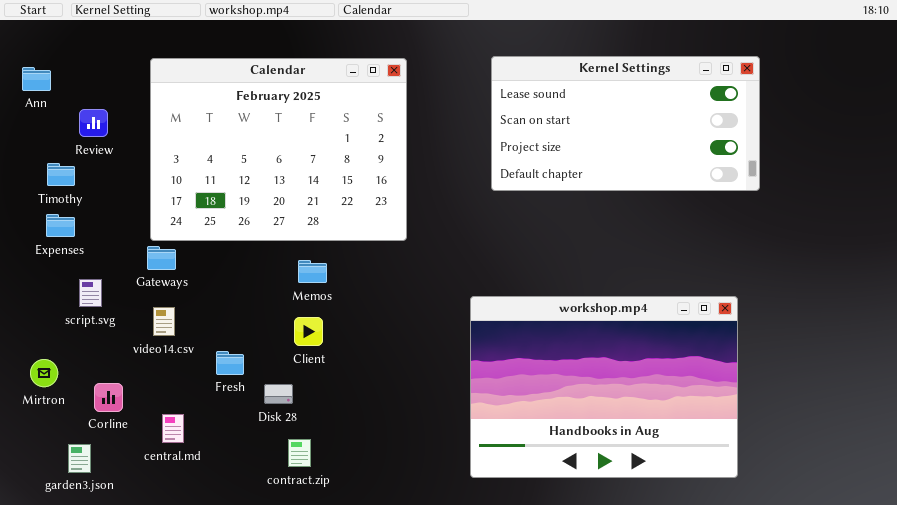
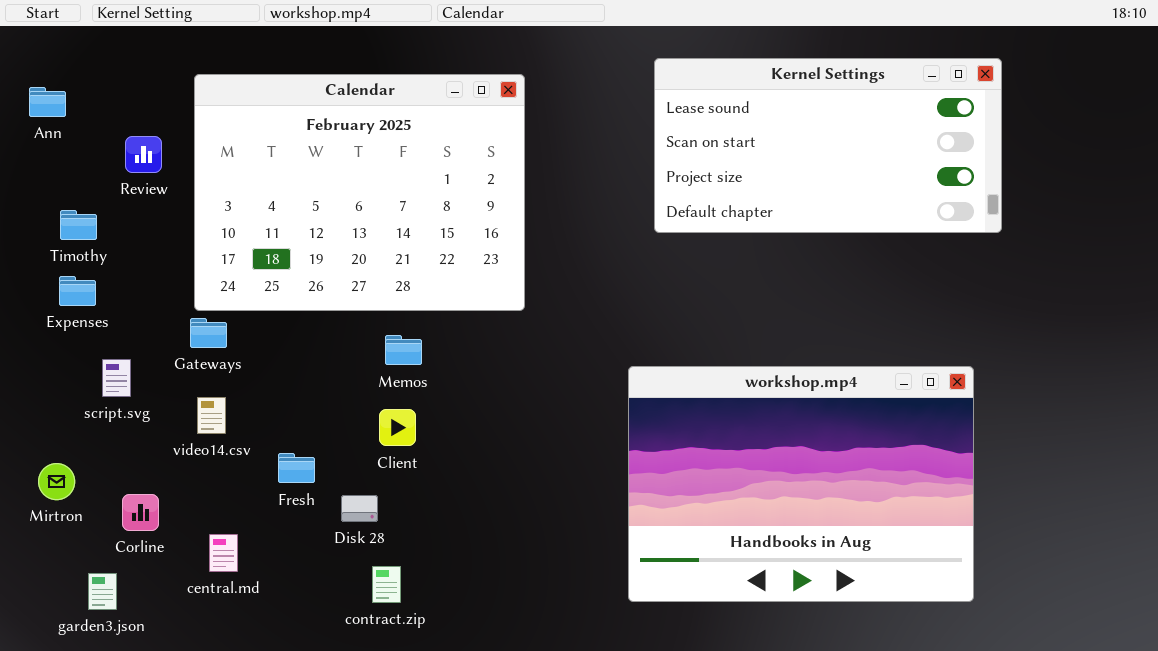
Kernel Settings: [491,56,760,191] -> [654,58,1002,233], moved
Review: [79,109,108,137] -> [125,136,162,173], moved
workshop.mp4: [470,296,738,478] -> [628,366,974,602], moved

